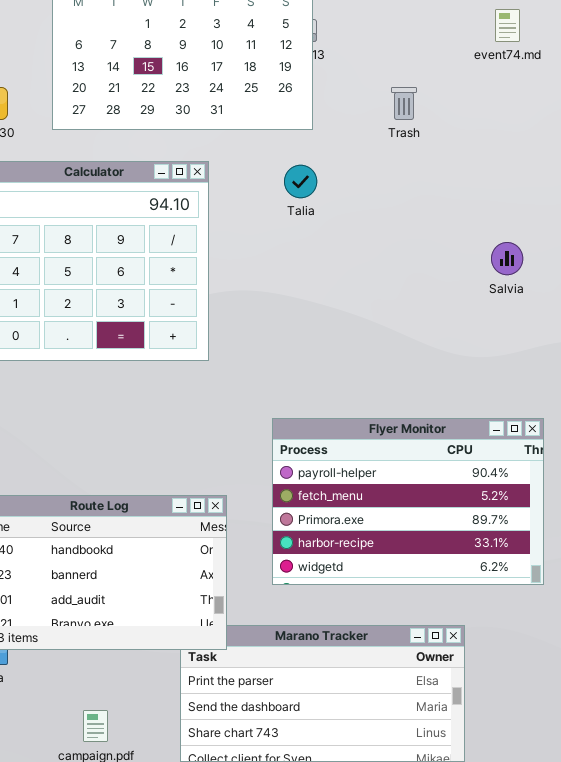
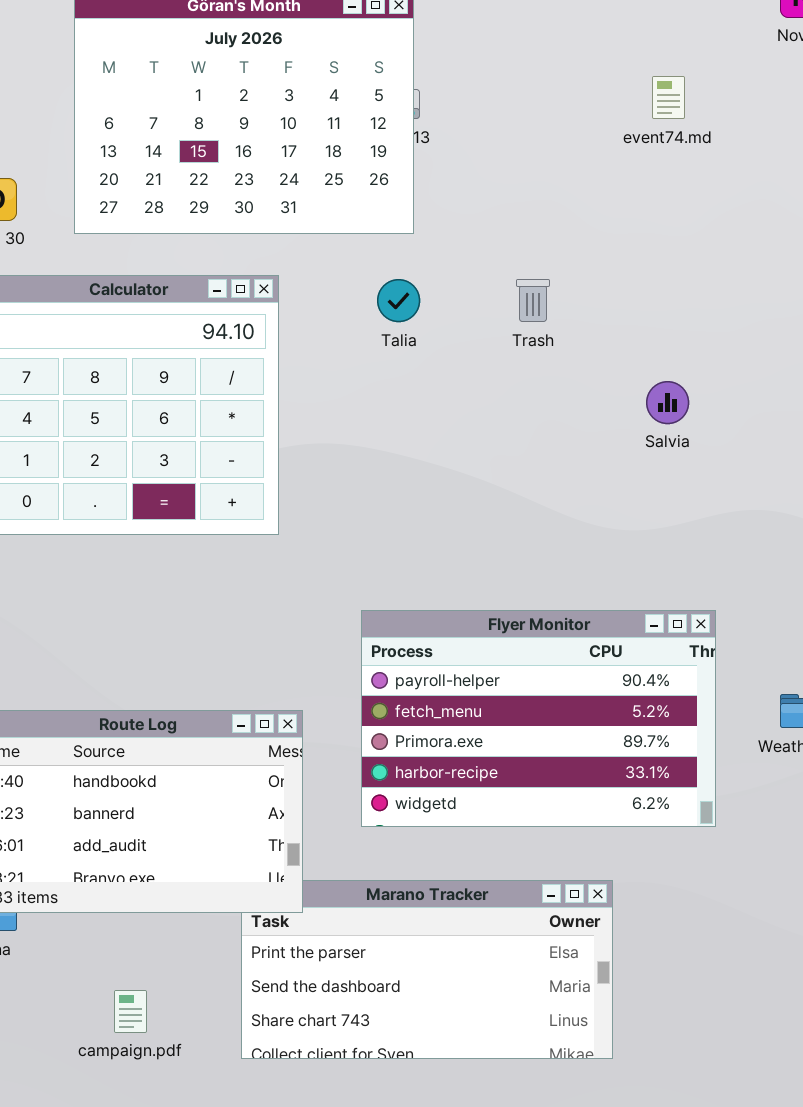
Trash: [391,87,417,120] -> [516,279,550,322], moved

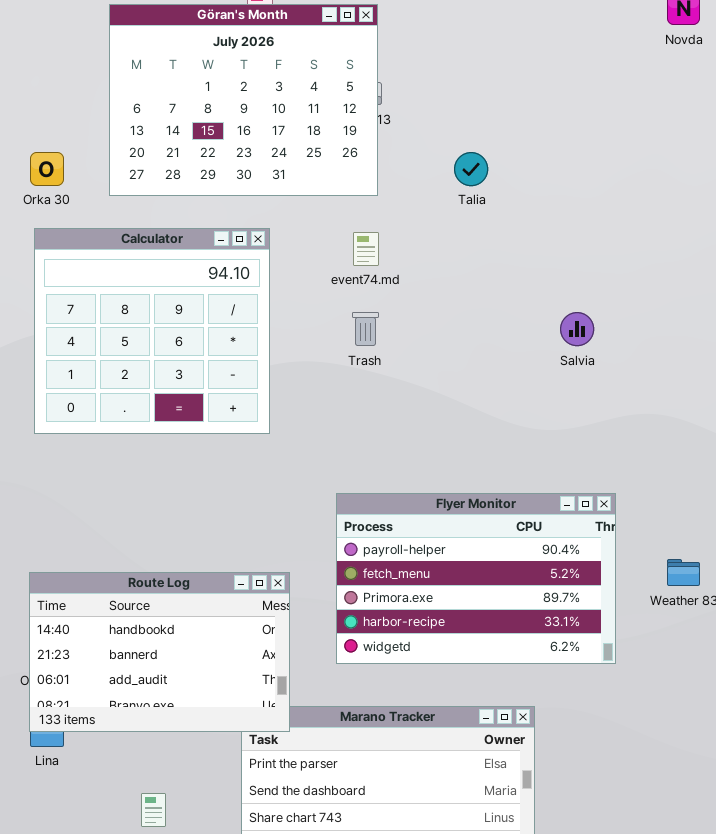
event74.md: [652,76,685,119] -> [353,232,379,266], moved
Talia: [377,279,420,322] -> [454,152,488,186], moved
Trash: [516,279,550,322] -> [352,312,379,346], moved

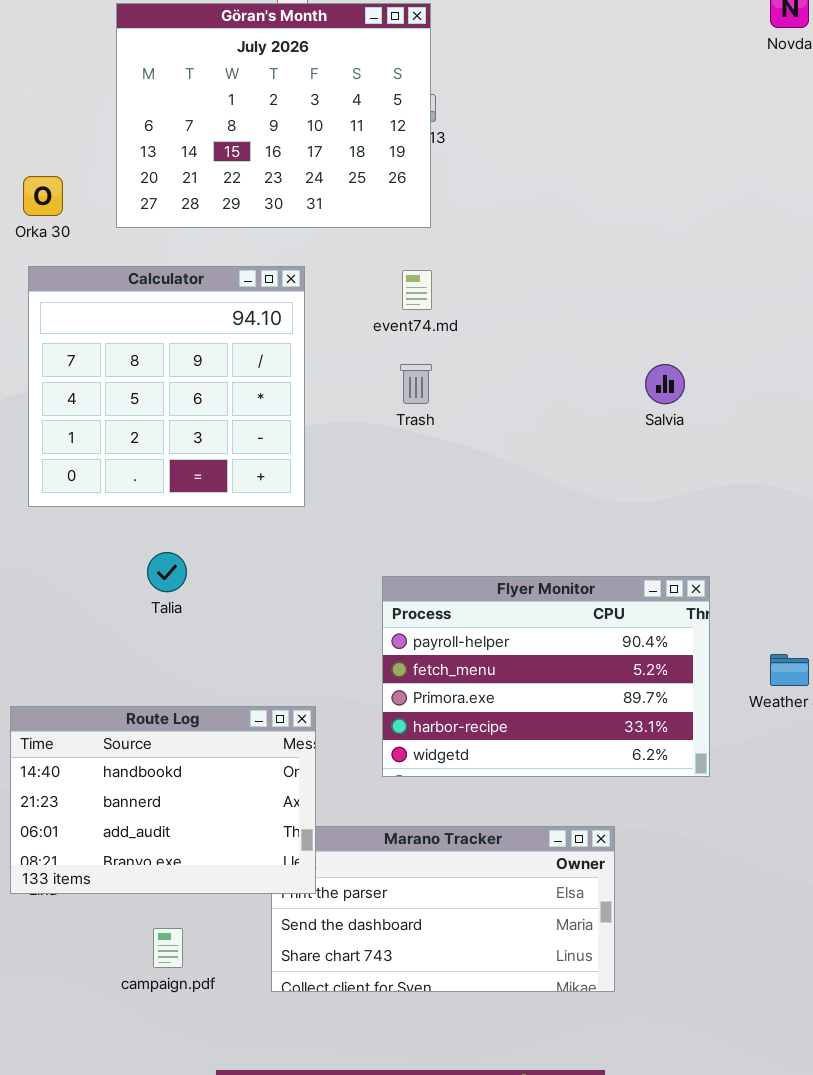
Talia: [454,152,488,186] -> [147,552,187,592], moved
Route Log: [29,572,290,732] -> [10,706,316,894], moved

